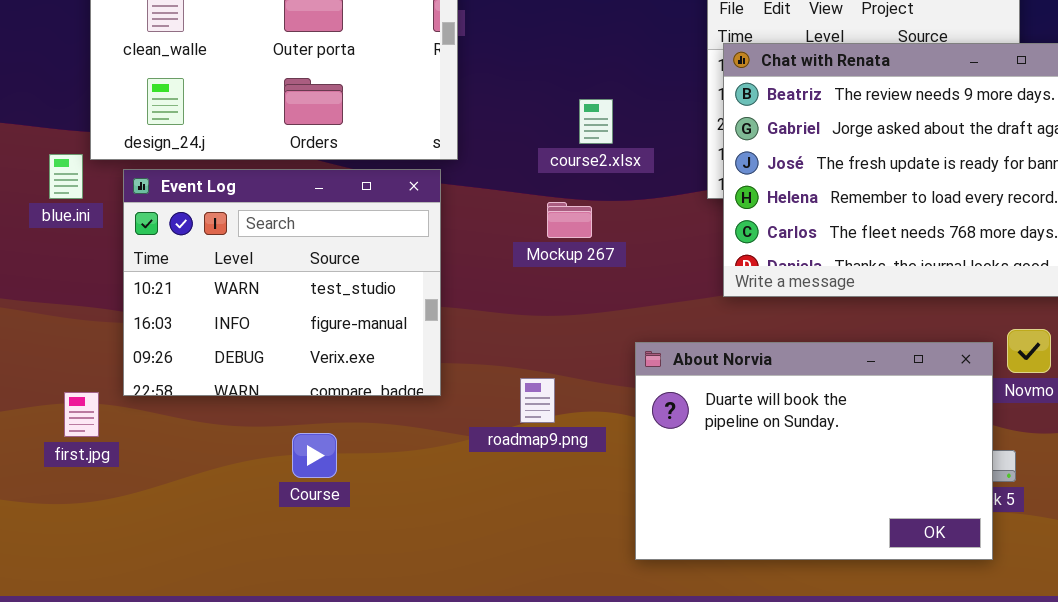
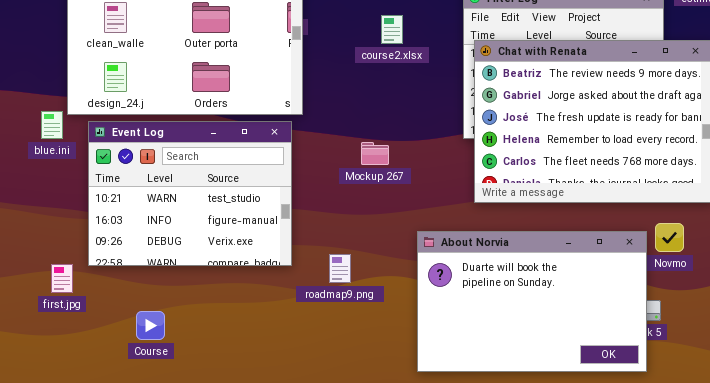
course2.xlsx: [579,99,613,144] -> [381,15,403,44], moved
roadmap9.png: [520,378,555,423] -> [329,254,351,283], moved
Course: [292,433,337,478] -> [136,311,165,340], moved

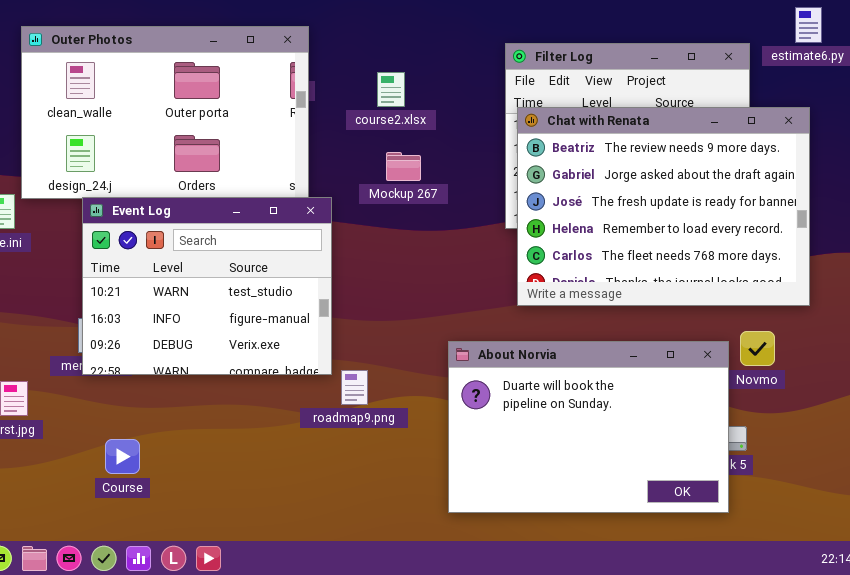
course2.xlsx: [381,15,403,44] -> [377,72,405,107], moved
Event Log: [88,121,292,266] -> [82,197,332,375], moved
Mockup 267: [361,142,389,165] -> [386,152,421,181], moved

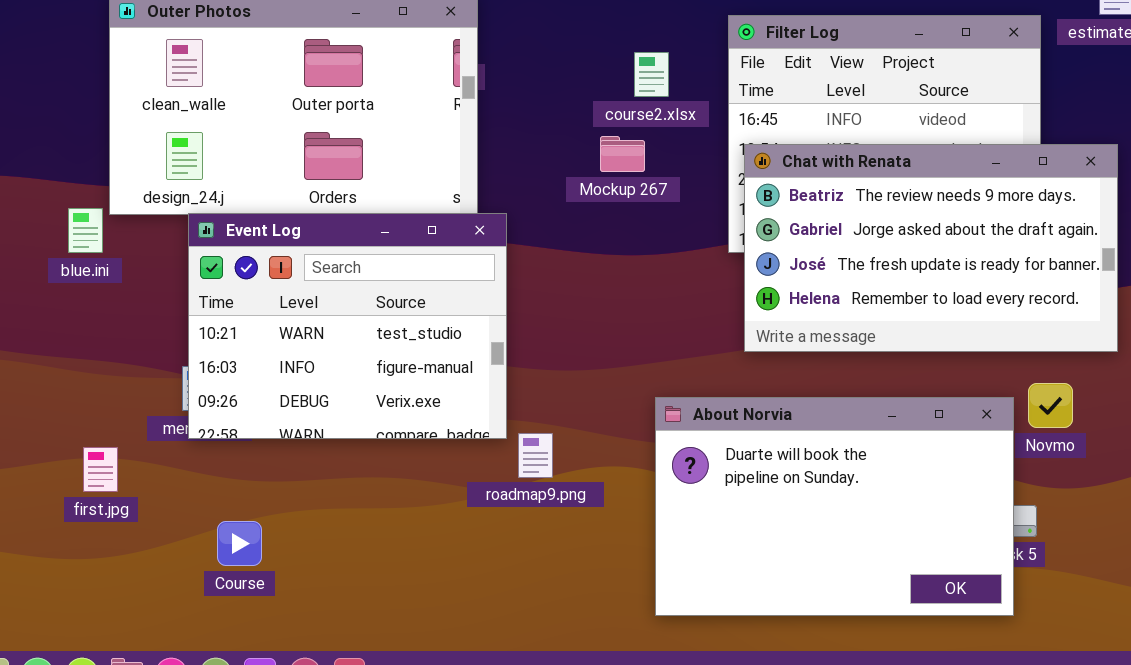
course2.xlsx: [377,72,405,107] -> [634,52,669,97], moved
Chat with Renata: [517,107,810,306] -> [744,144,1118,352], resized
Mockup 267: [386,152,421,181] -> [600,136,645,172], moved

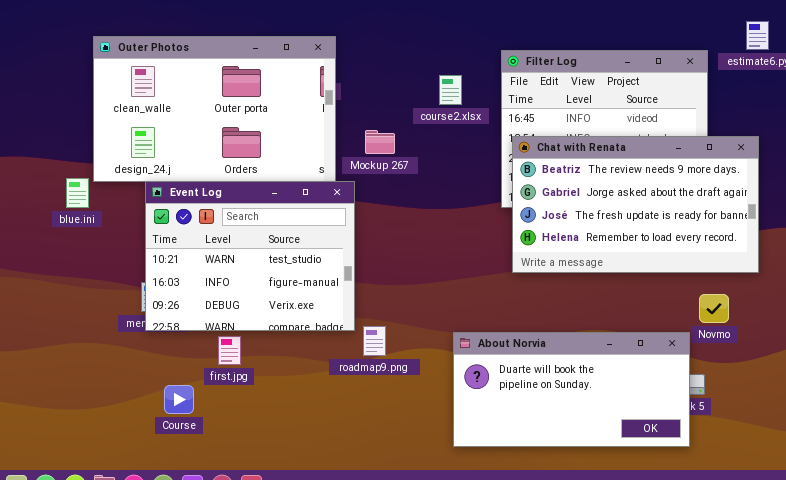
Mockup 267: [600,136,645,172] -> [365,130,395,154], moved
About Norvia: [655,397,1014,616] -> [453,332,690,447], resized
first.jpg: [83,447,118,492] -> [218,336,241,365], moved

